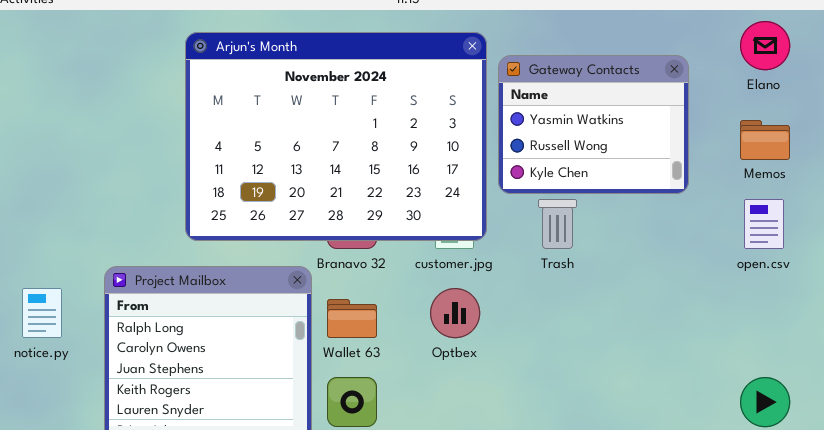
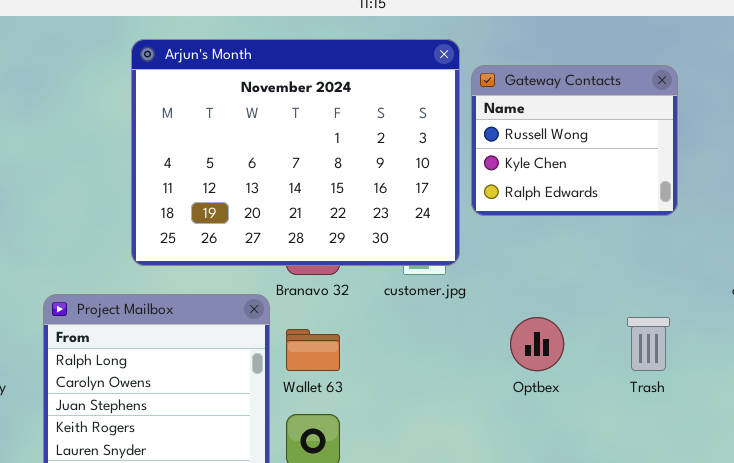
Gateway Contacts: [498,55,689,194] -> [471,65,678,216], scrolled down 1 row
Trash: [538,199,577,249] -> [627,317,670,371], moved
Optbex: [430,288,480,338] -> [510,317,564,371], moved

